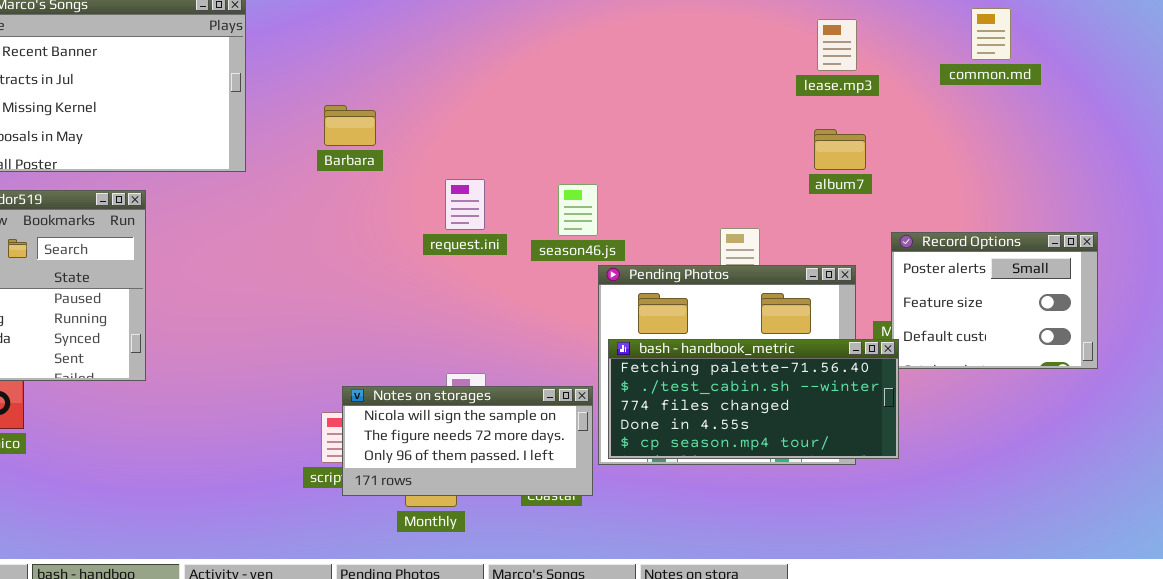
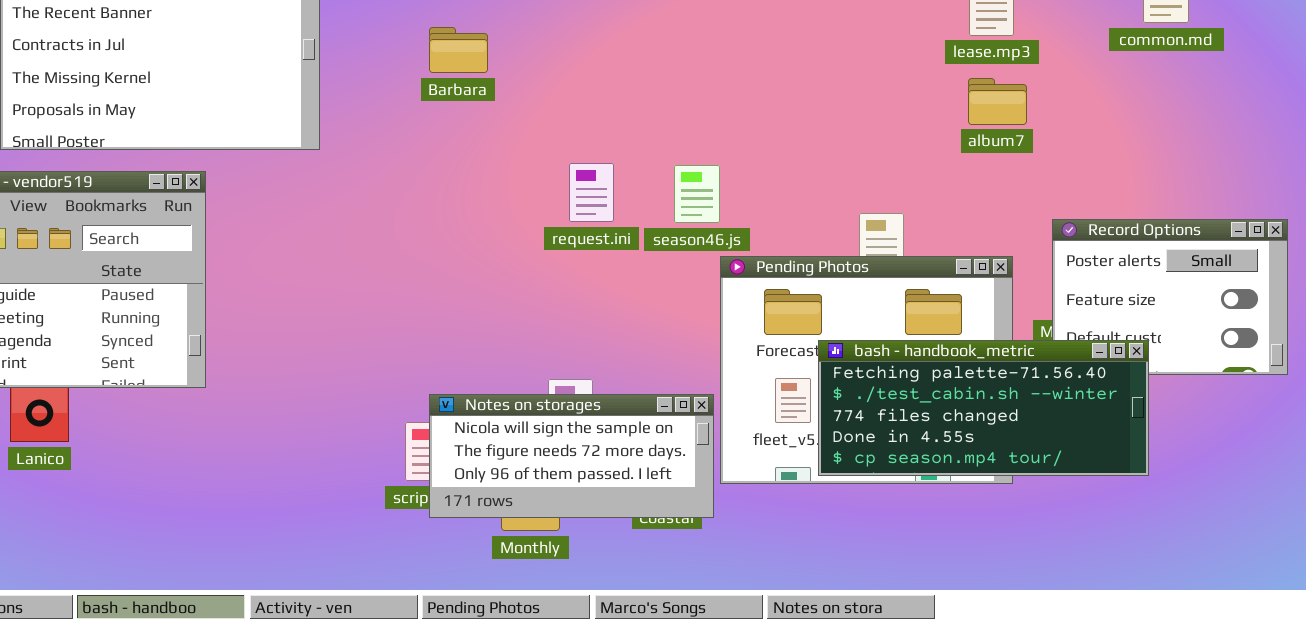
Barbara: [324,105,376,146] -> [429,27,488,73], moved
album7: [814,129,866,170] -> [968,78,1027,125], moved
request.ini: [445,179,485,230] -> [569,163,614,222], moved
bash - handbook_metric: [608,339,899,459] -> [818,340,1149,476], moved

